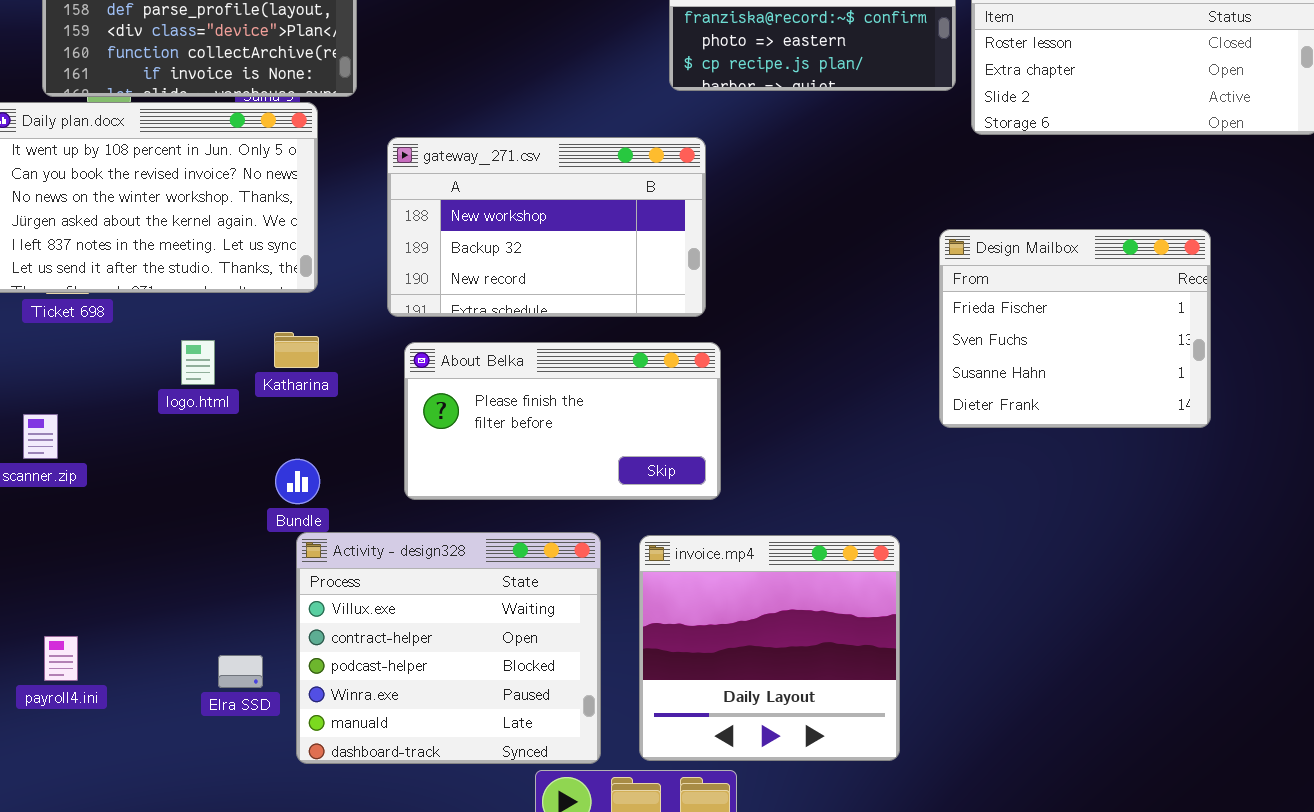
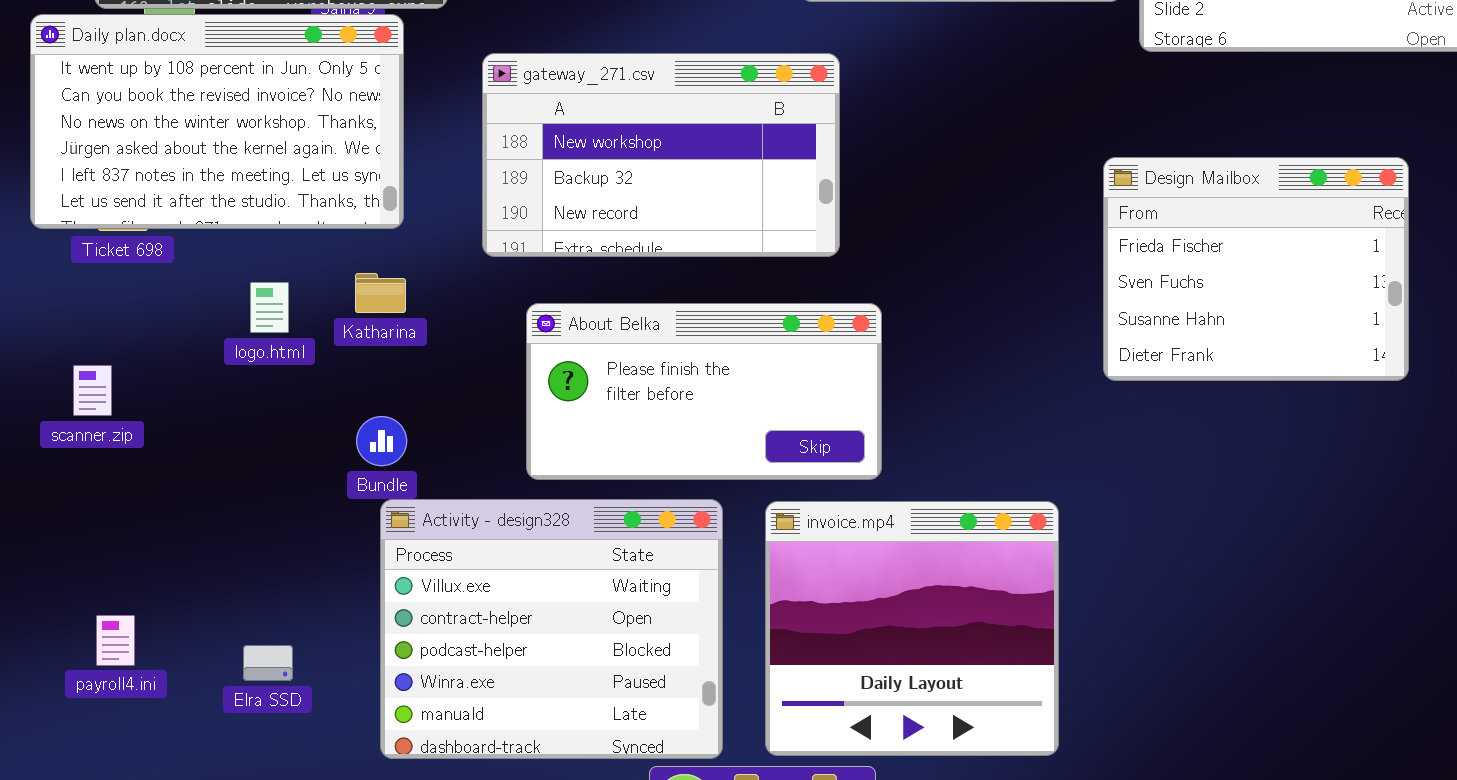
About Belka: [404,342,721,500] -> [526,303,882,480], moved
Elra SSD: [218,655,263,688] -> [243,645,293,681], moved

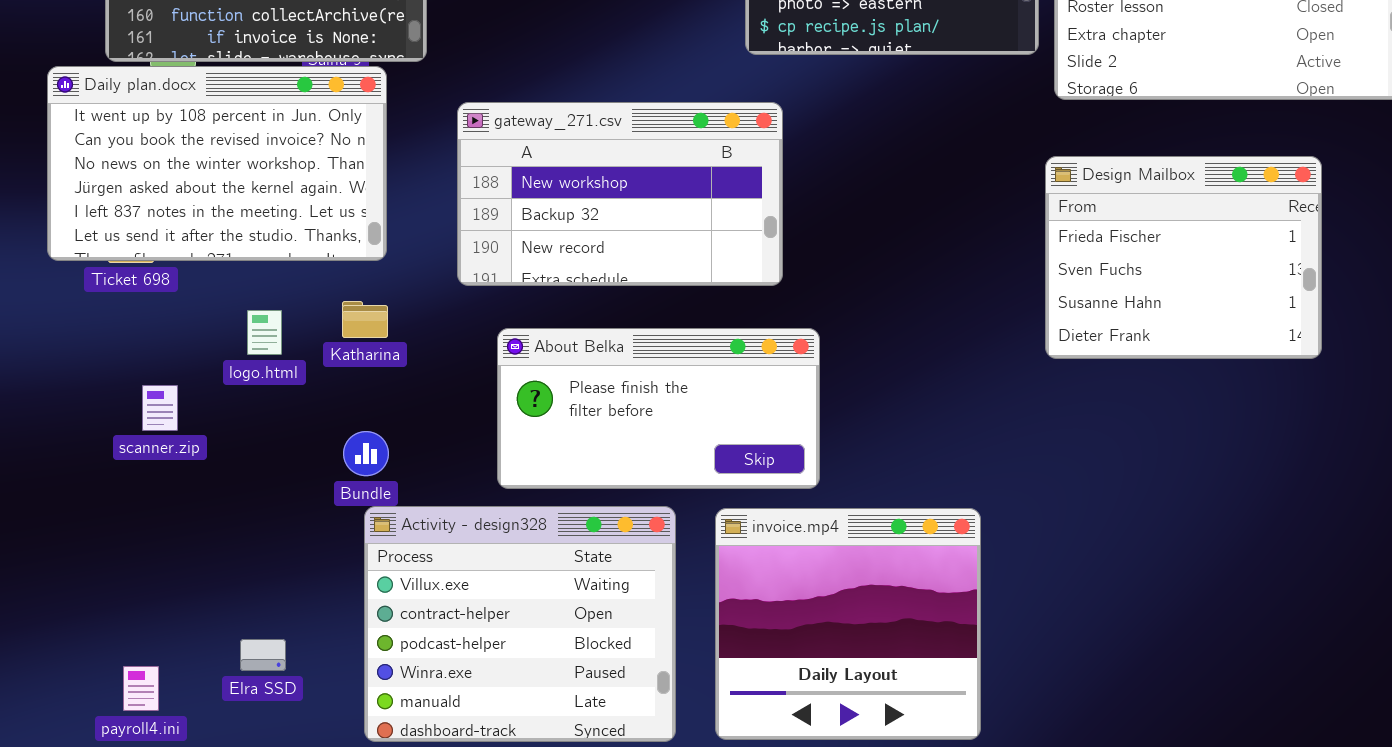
Design Mailbox: [1103,157,1409,381] -> [1045,156,1322,359], moved
scanner.zip: [73,365,112,416] -> [142,385,178,431], moved
payroll4.ini: [96,615,135,666] -> [123,666,159,711], moved

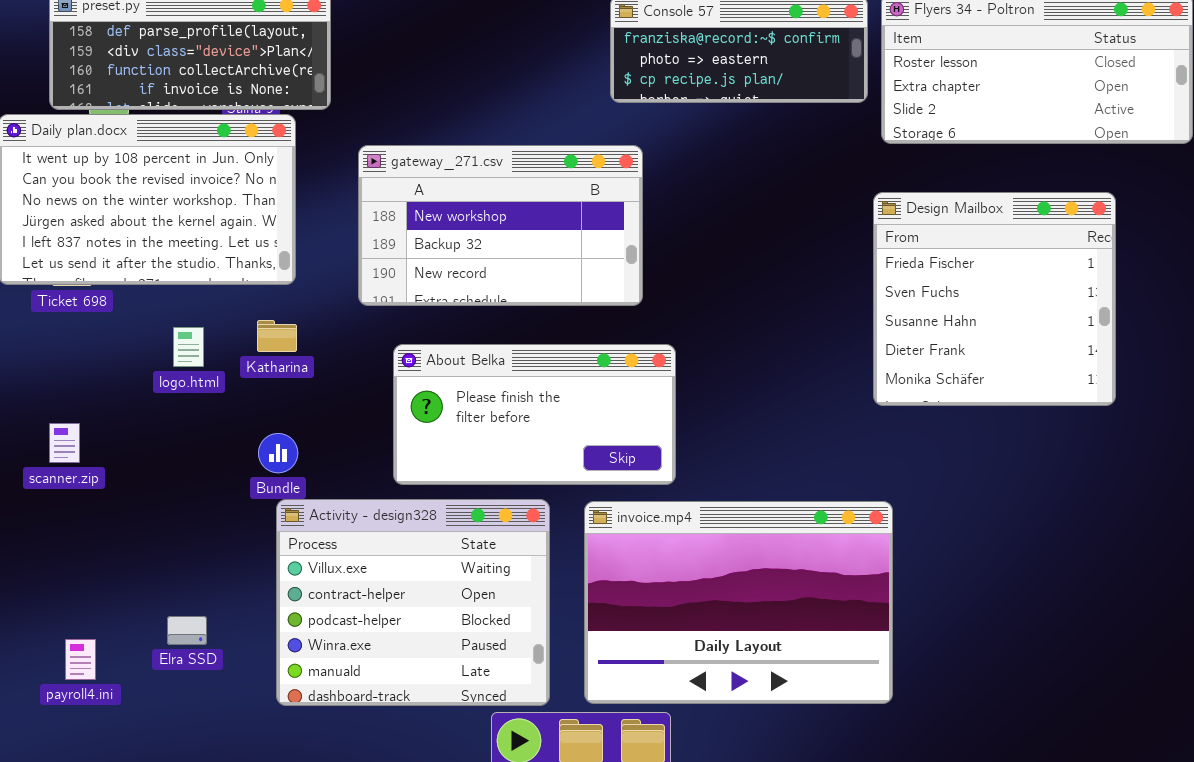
Design Mailbox: [1045,156,1322,359] -> [873,192,1116,406], resized
scanner.zip: [142,385,178,431] -> [49,423,80,463], moved
invoice.mp4: [715,508,981,740] -> [584,501,893,704], resized

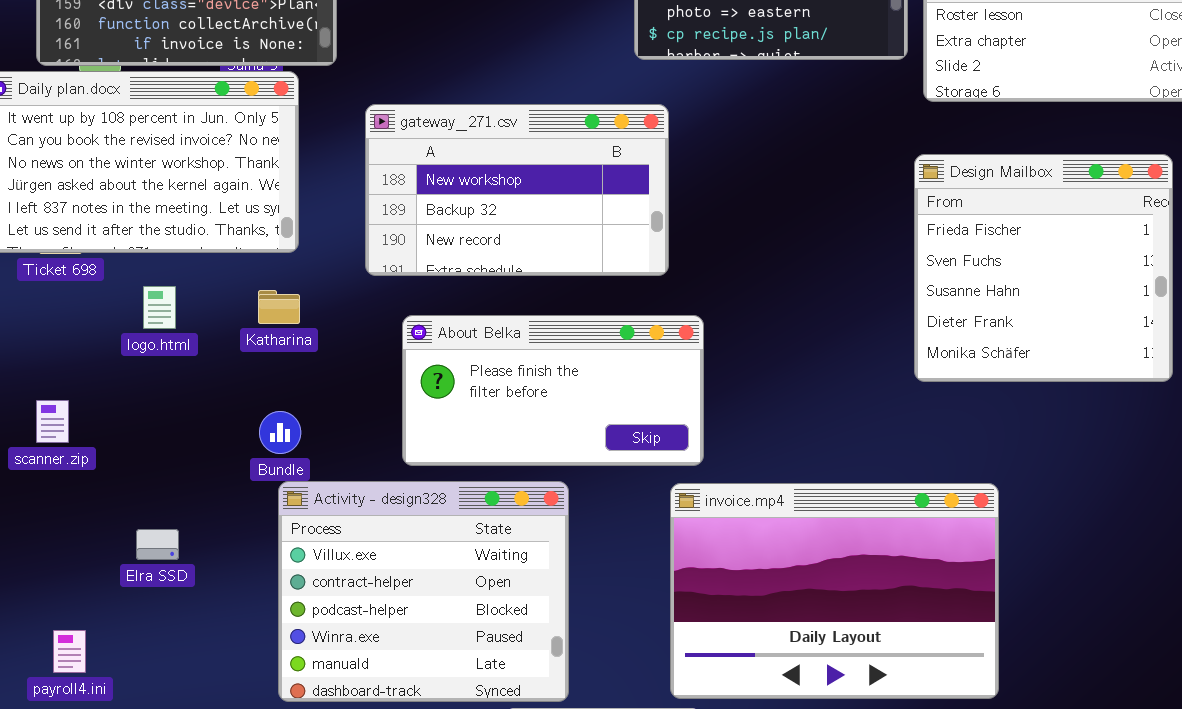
logo.html: [173,327,204,367] -> [143,286,176,329], moved
invoice.mp4: [584,501,893,704] -> [670,483,999,699], moved
Elra SSD: [167,616,207,645] -> [136,529,179,560], moved

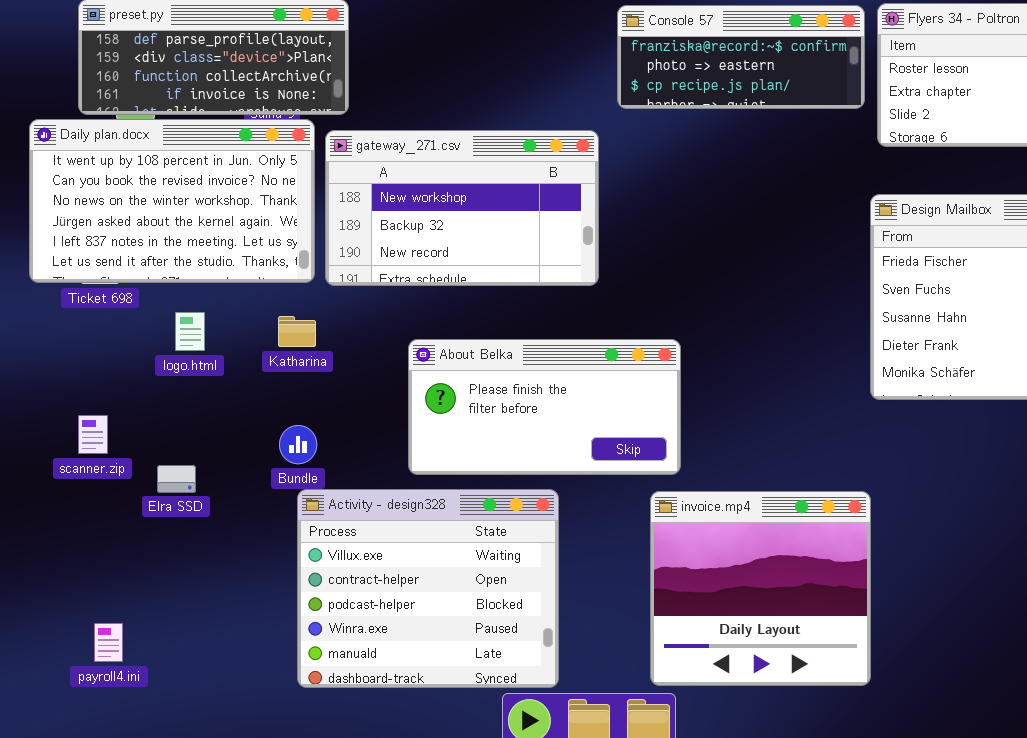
gateway_271.csv: [365,104,669,276] -> [325,130,599,286], moved
invoice.mp4: [670,483,999,699] -> [650,491,871,686], resized
Elra SSD: [136,529,179,560] -> [157,465,196,493], moved

